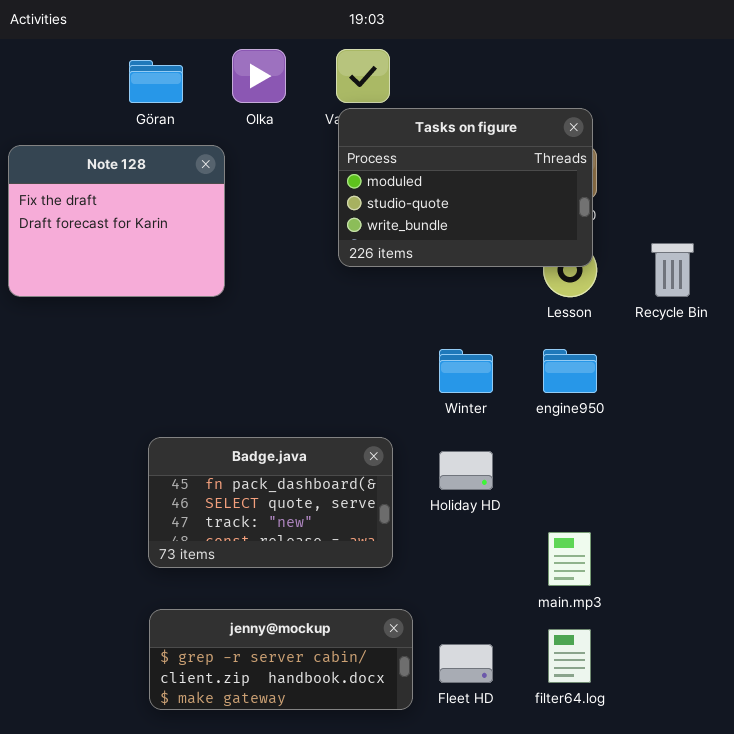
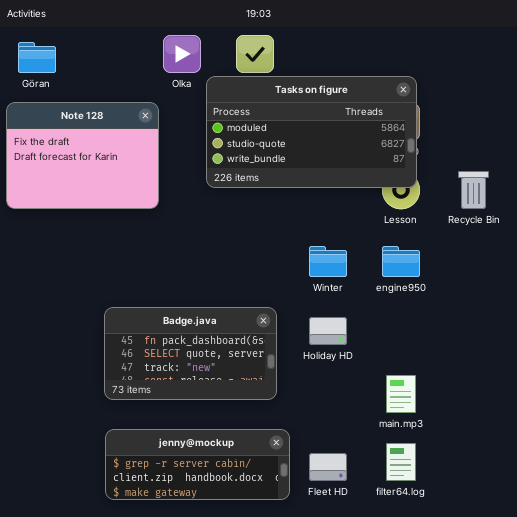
Göran: [129,60,183,103] -> [18,42,56,73], moved
Tasks on figure: [338,108,593,267] -> [206,76,417,188], resized

